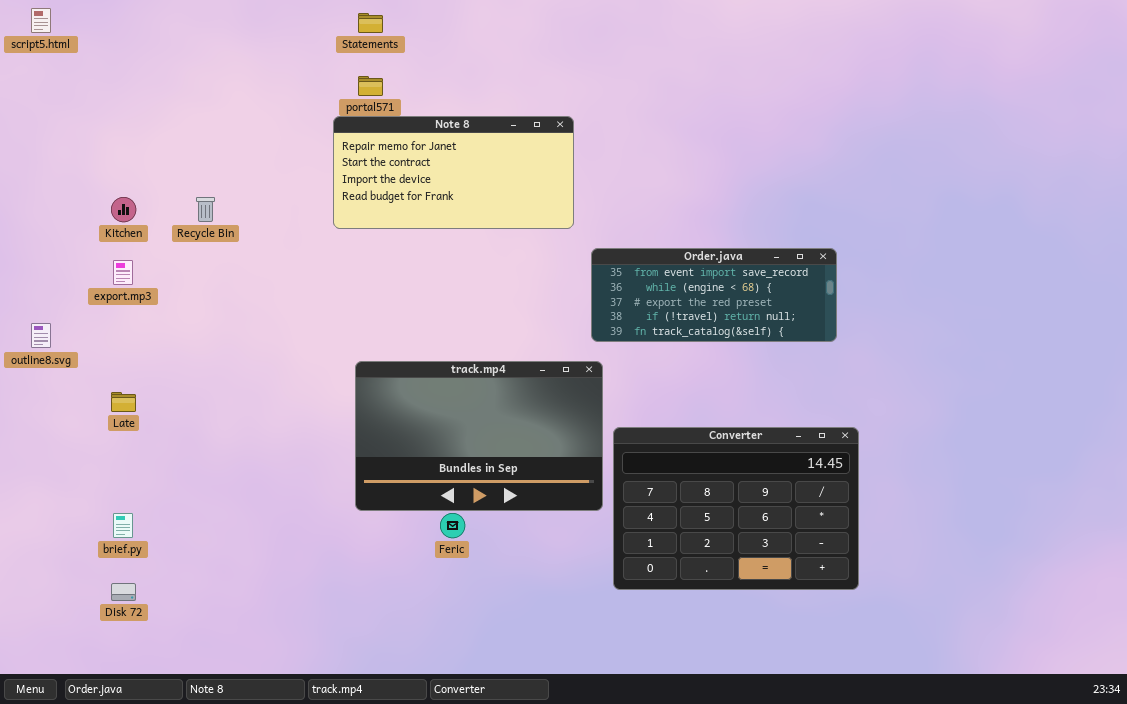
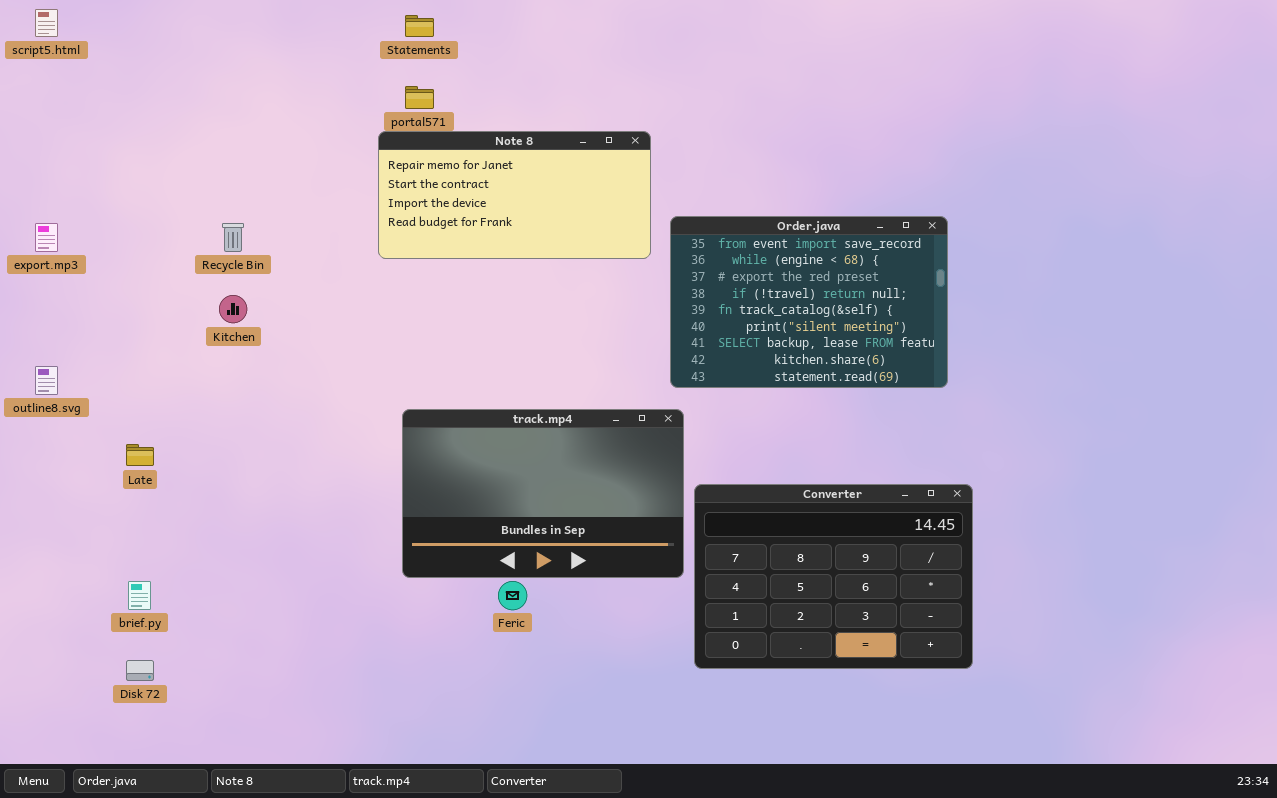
Kitchen: [111,197,136,222] -> [219,295,247,323], moved
Order.java: [591,248,837,342] -> [670,216,948,388], resized
export.mp3: [113,260,133,285] -> [35,223,58,252], moved

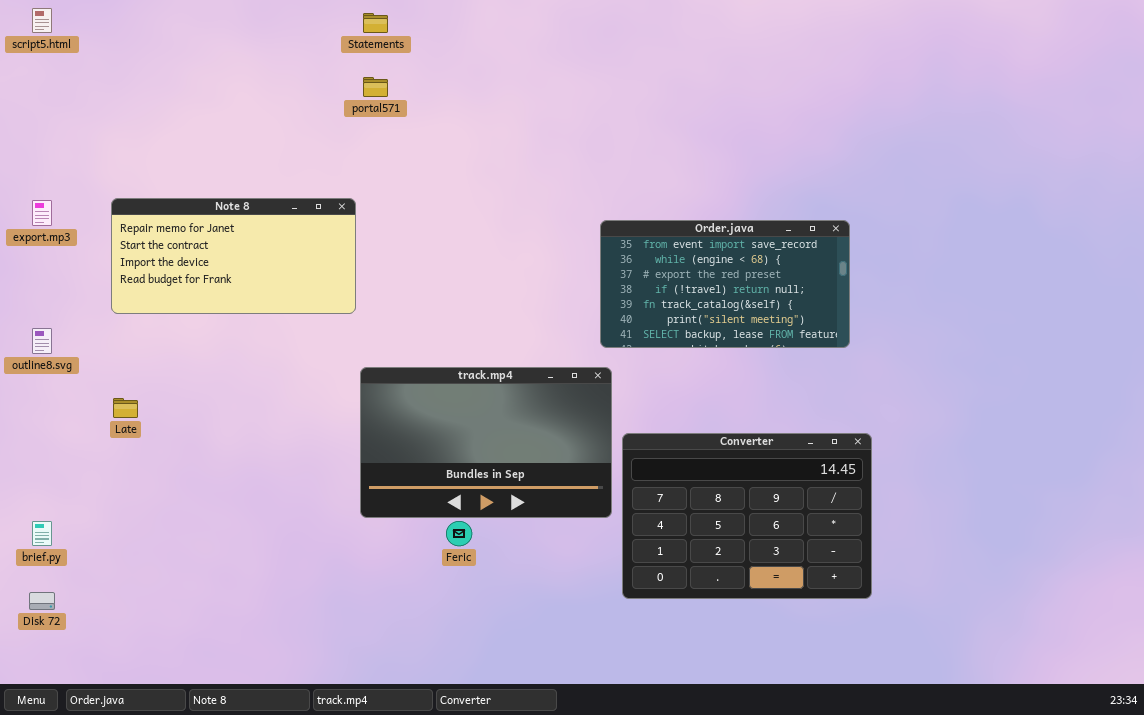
Note 8: [378,131,651,259] -> [111,198,356,314], moved
Order.java: [670,216,948,388] -> [600,220,850,348], resized
brief.py: [128,581,151,610] -> [32,521,52,546], moved
Disk 72: [126,660,154,681] -> [29,592,55,610], moved

